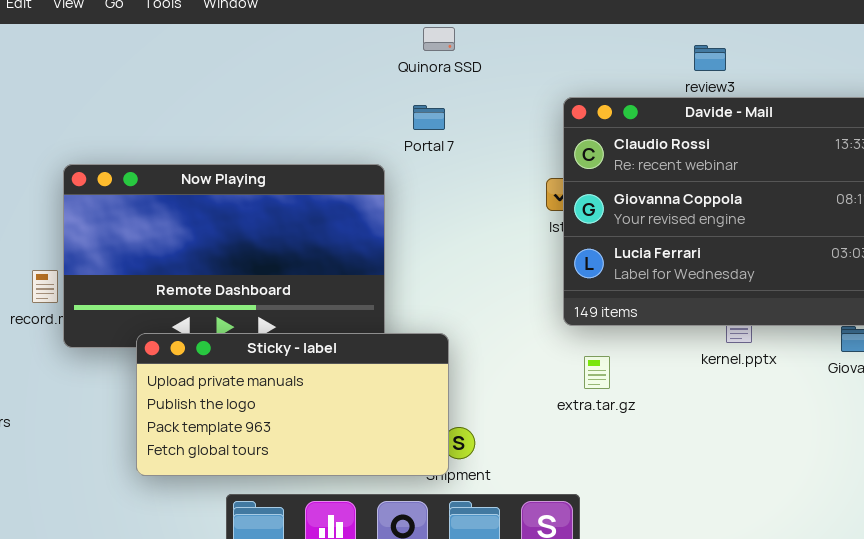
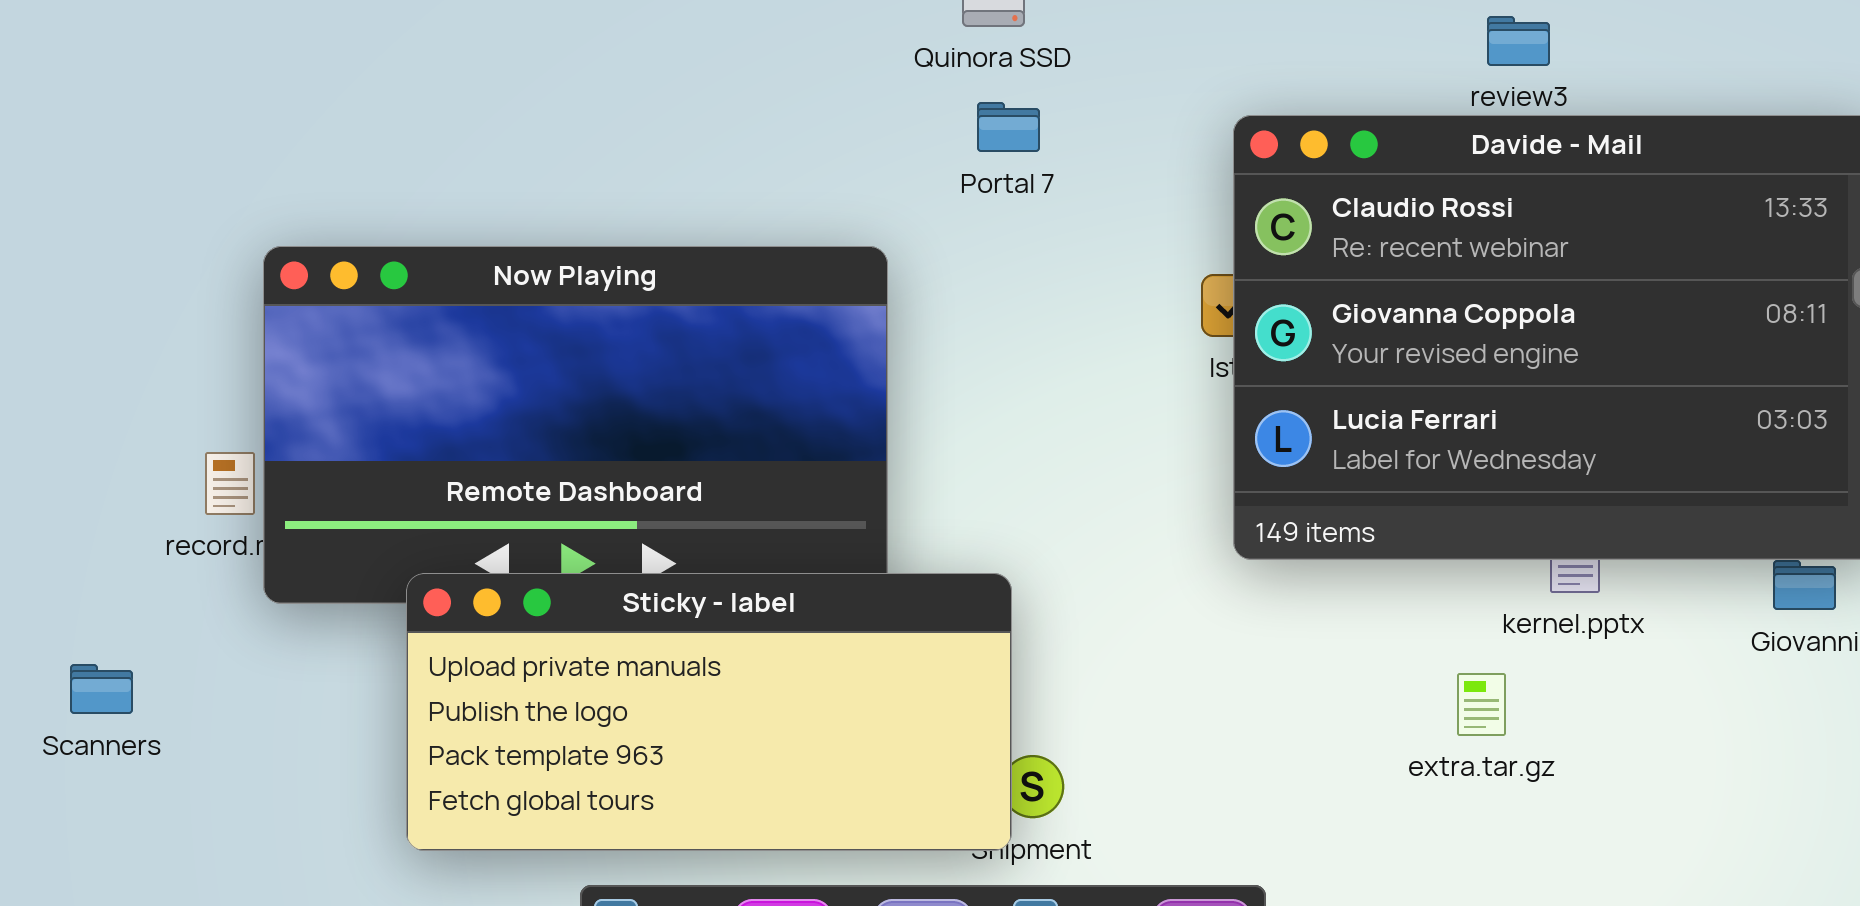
Portal 7: [413,105,445,130] -> [977,102,1040,152], moved
extra.tar.gz: [584,356,610,389] -> [1457,673,1506,736], moved

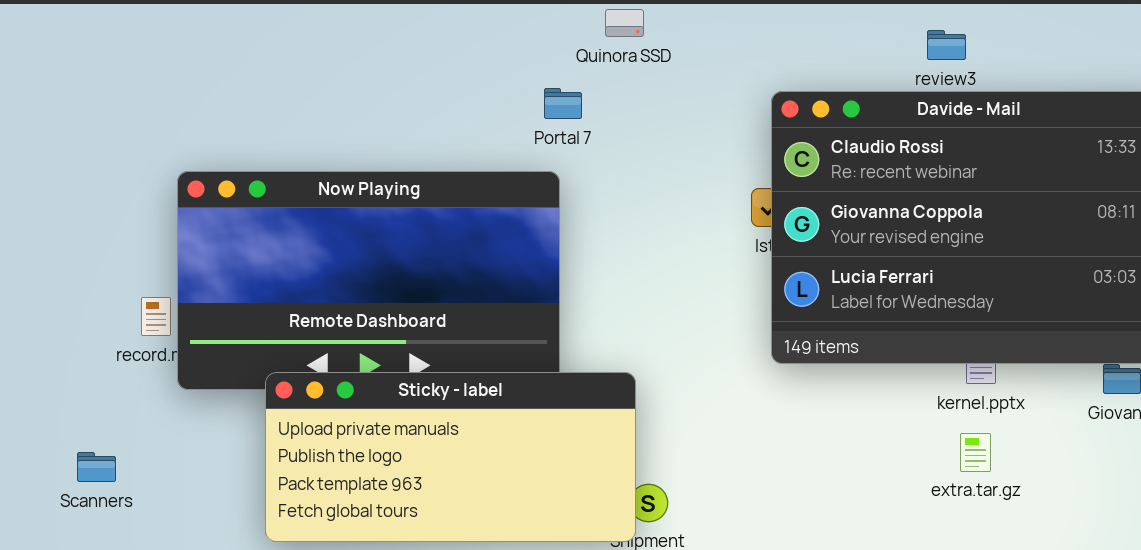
Portal 7: [977,102,1040,152] -> [544,88,582,119], moved
Scanners: [70,664,133,714] -> [77,452,116,482], moved
extra.tar.gz: [1457,673,1506,736] -> [960,433,991,472], moved

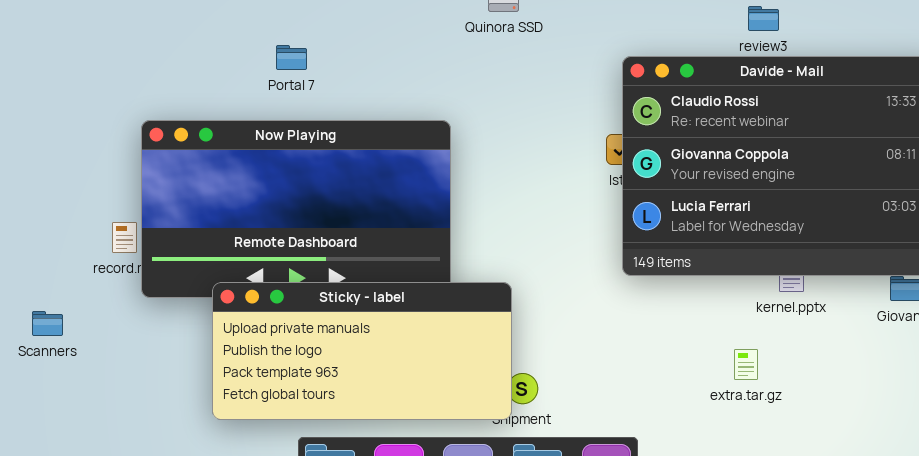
Portal 7: [544,88,582,119] -> [276,45,307,70], moved
extra.tar.gz: [960,433,991,472] -> [734,349,758,380], moved
Scanners: [77,452,116,482] -> [32,311,63,336], moved

